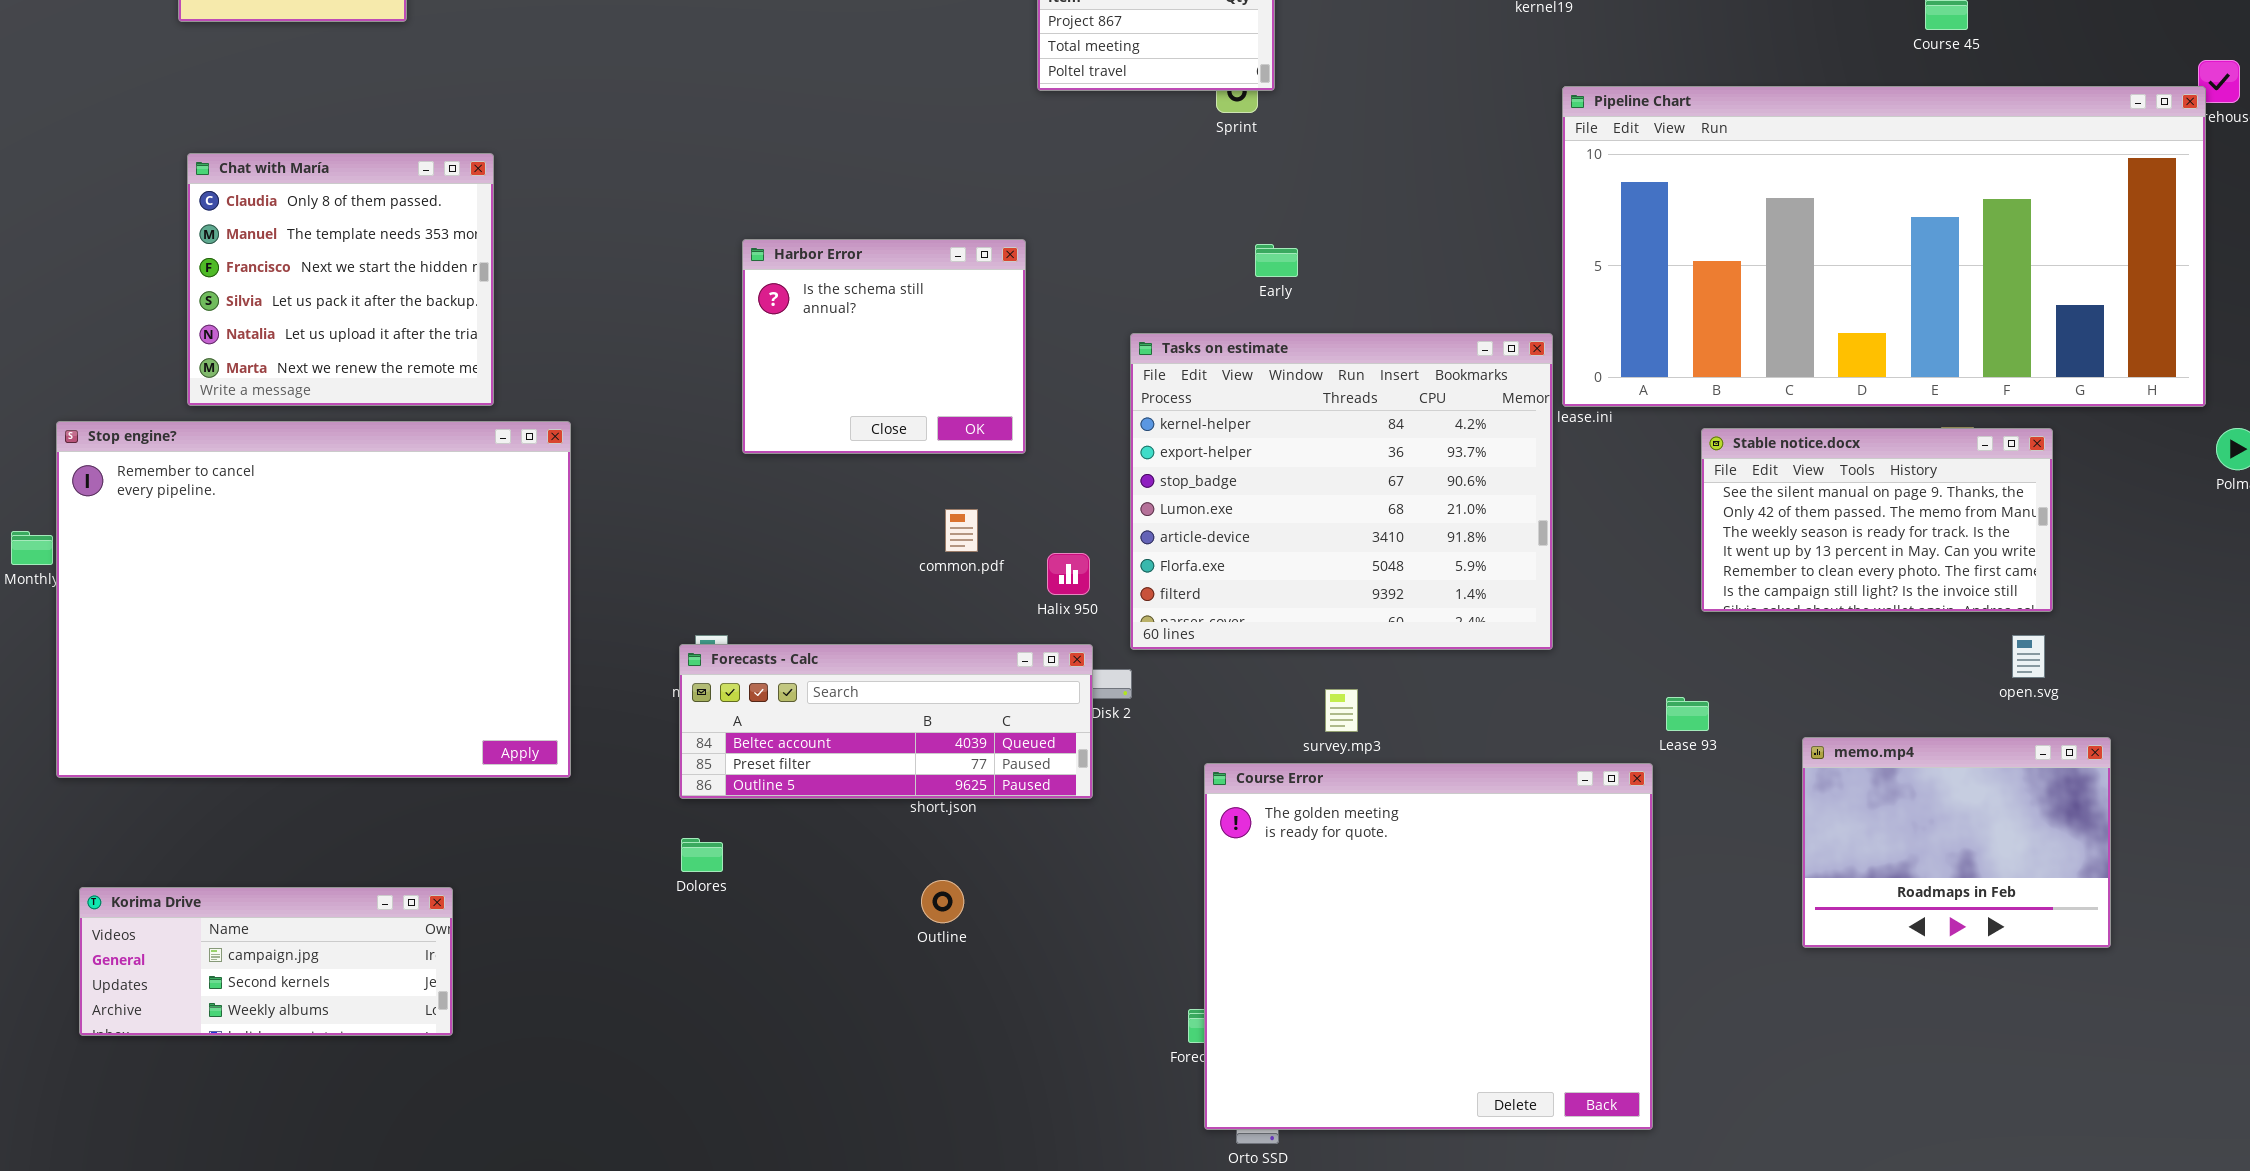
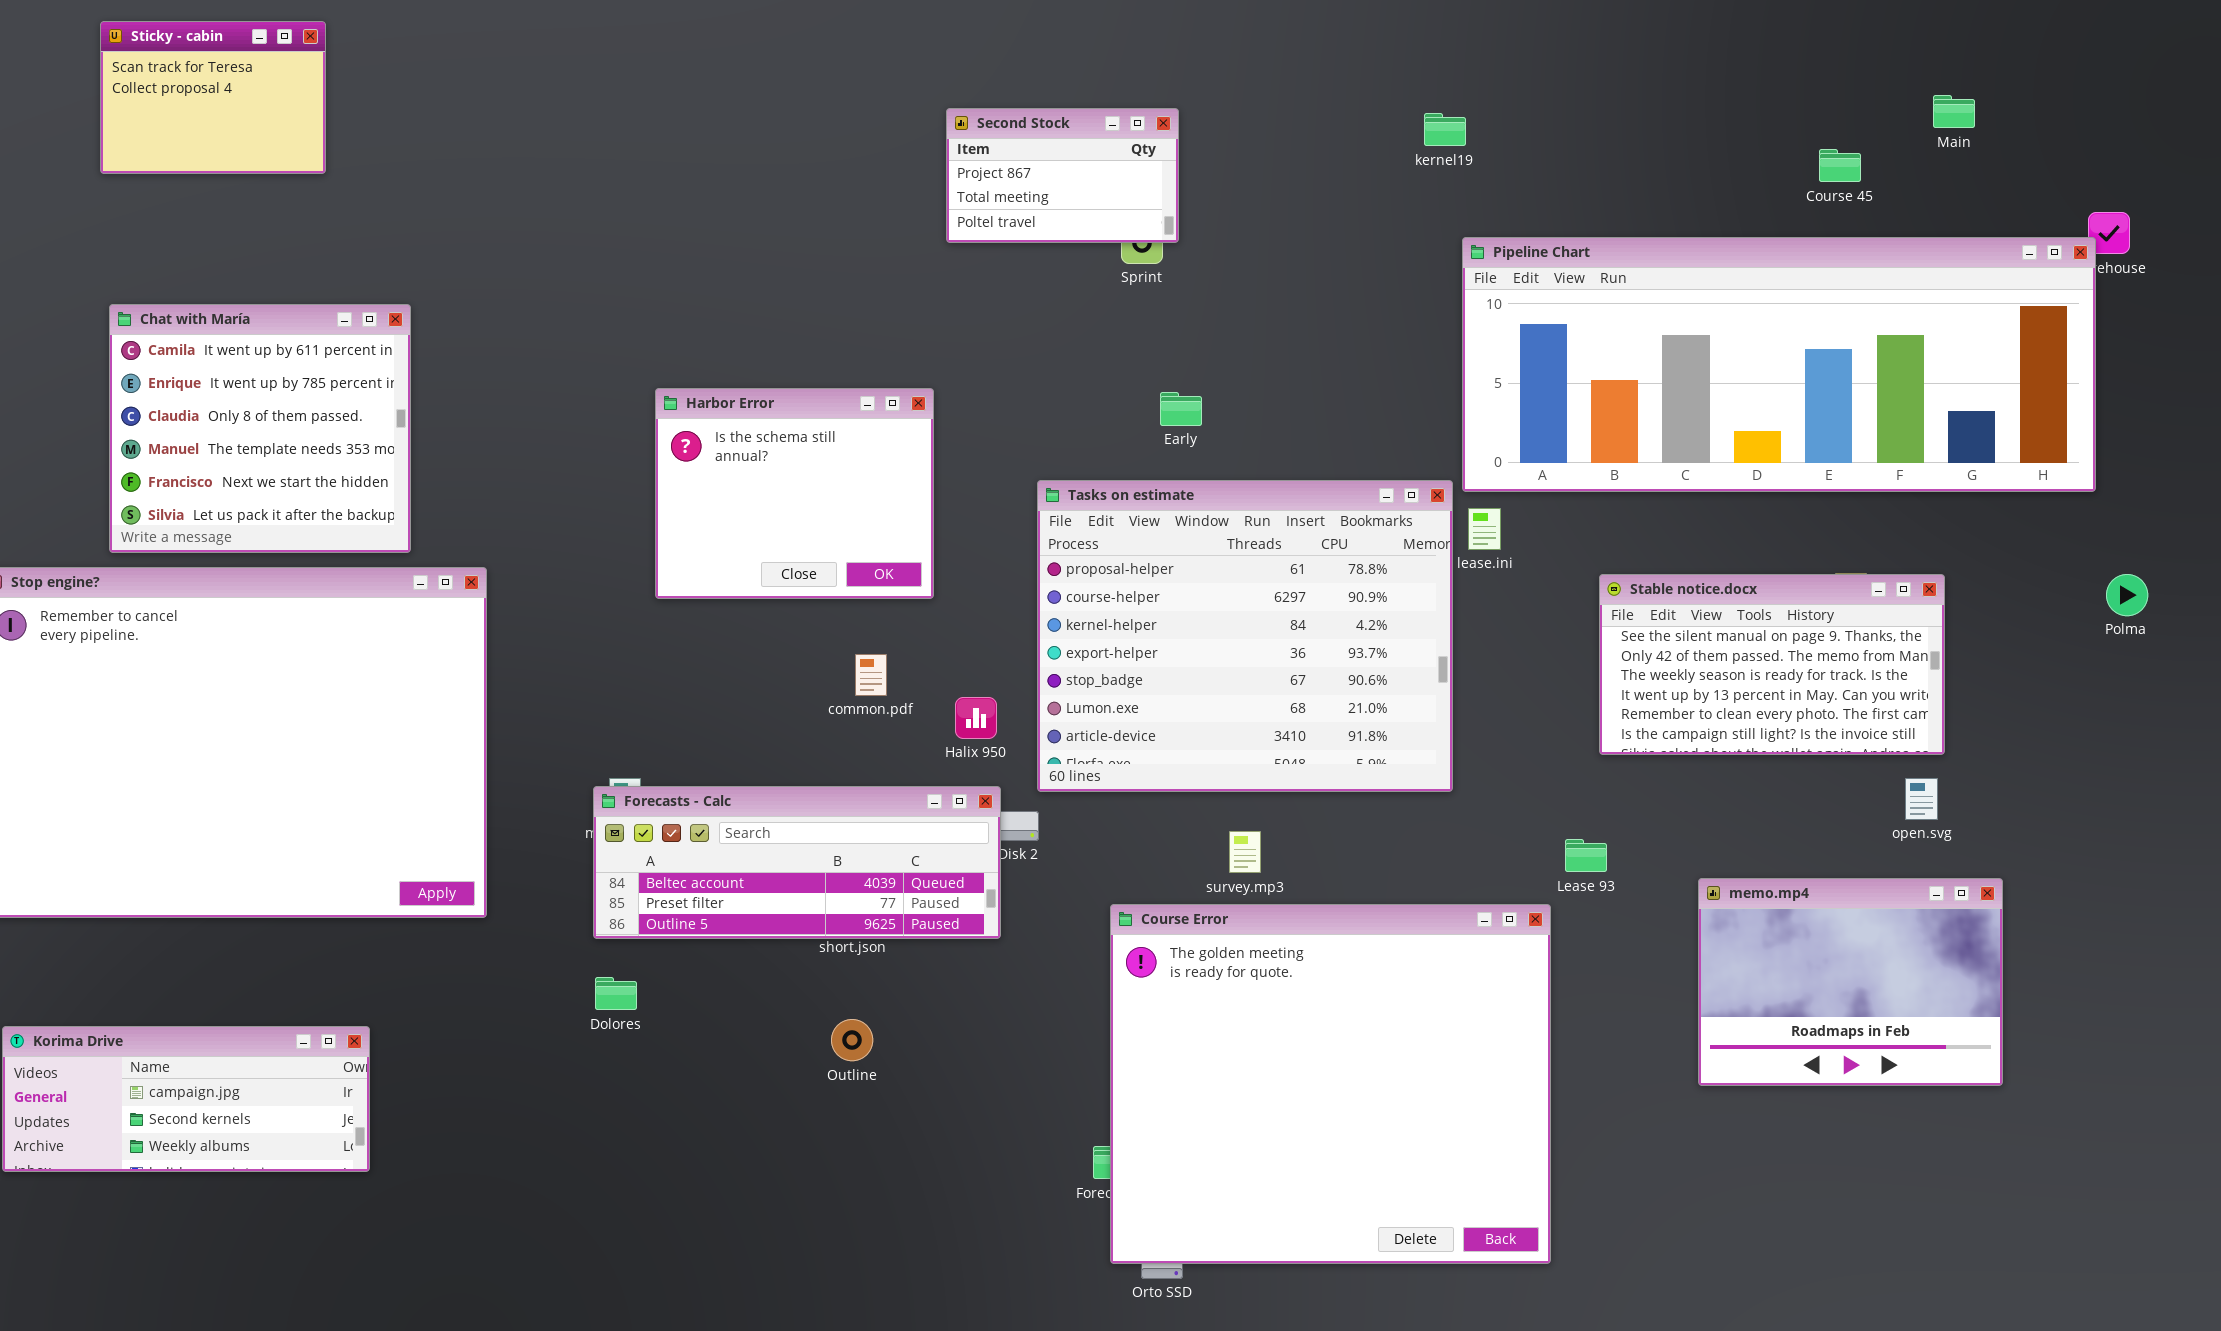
Pipeline Chart: [1562,86,2206,407] -> [1462,237,2096,492], resized
Chat with María: [187,153,494,406] -> [109,304,411,553], scrolled up 2 rows
Tasks on estimate: [1130,333,1553,650] -> [1037,480,1453,792], scrolled up 2 rows

